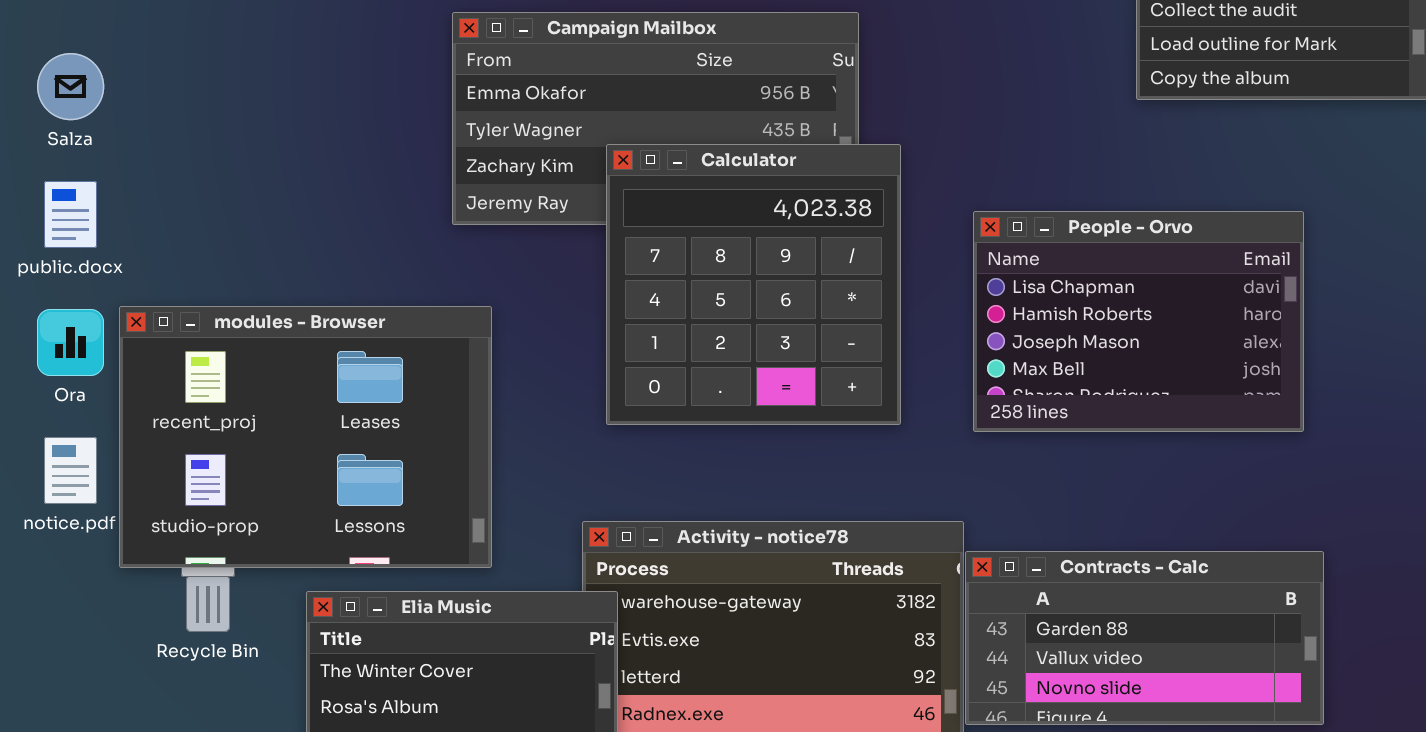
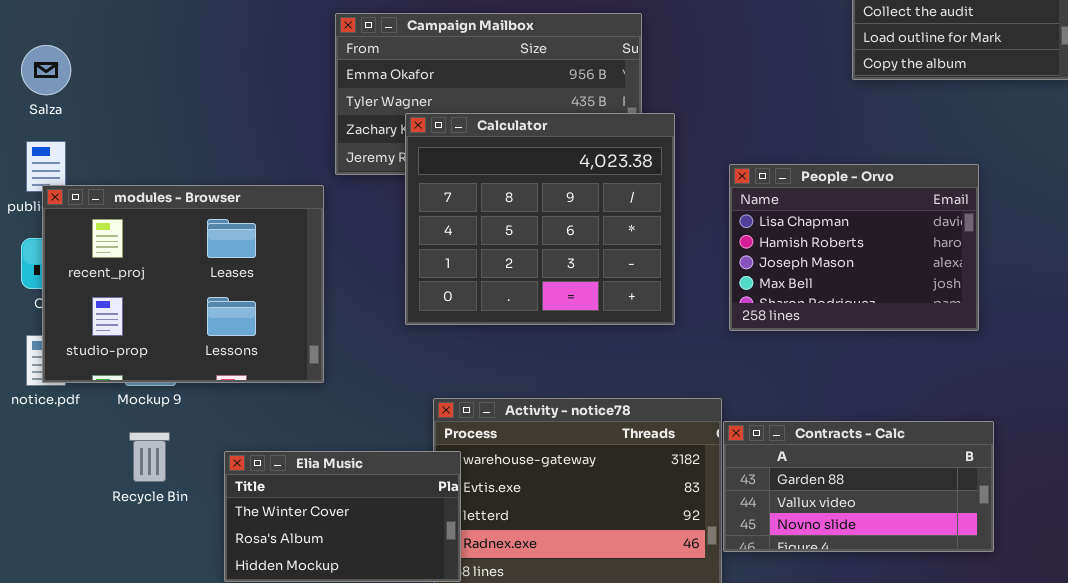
Calculator: [606,144,901,425] -> [405,113,675,325], resized
modules - Browser: [119,306,492,568] -> [42,185,324,383], moved

